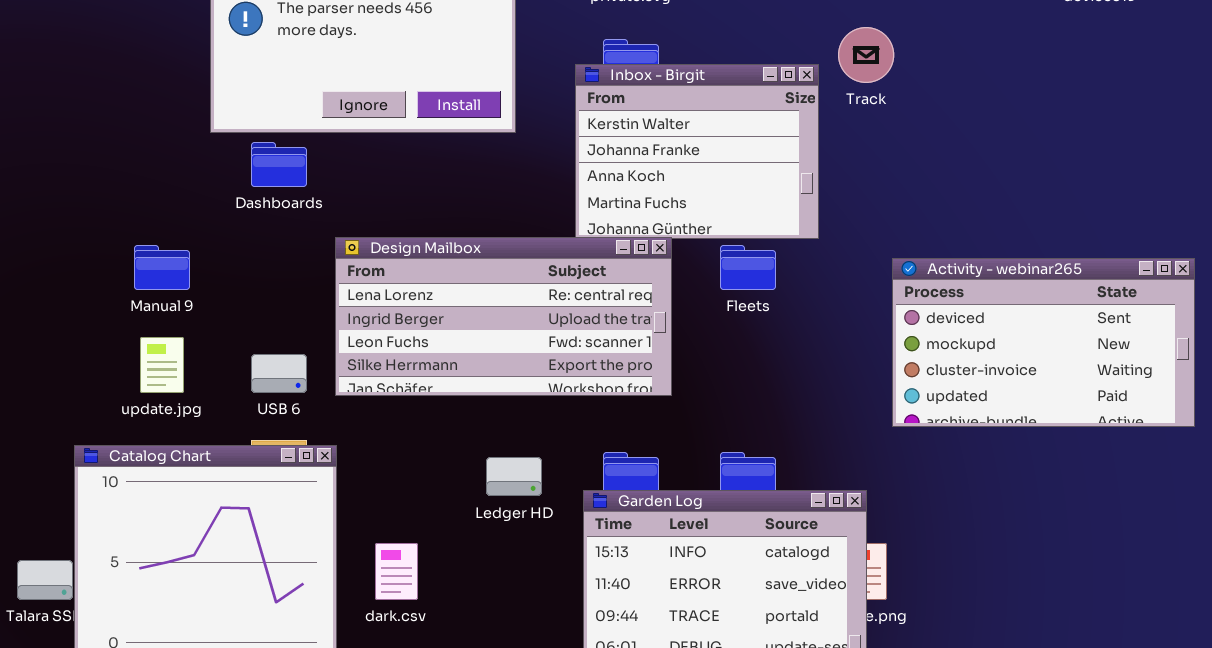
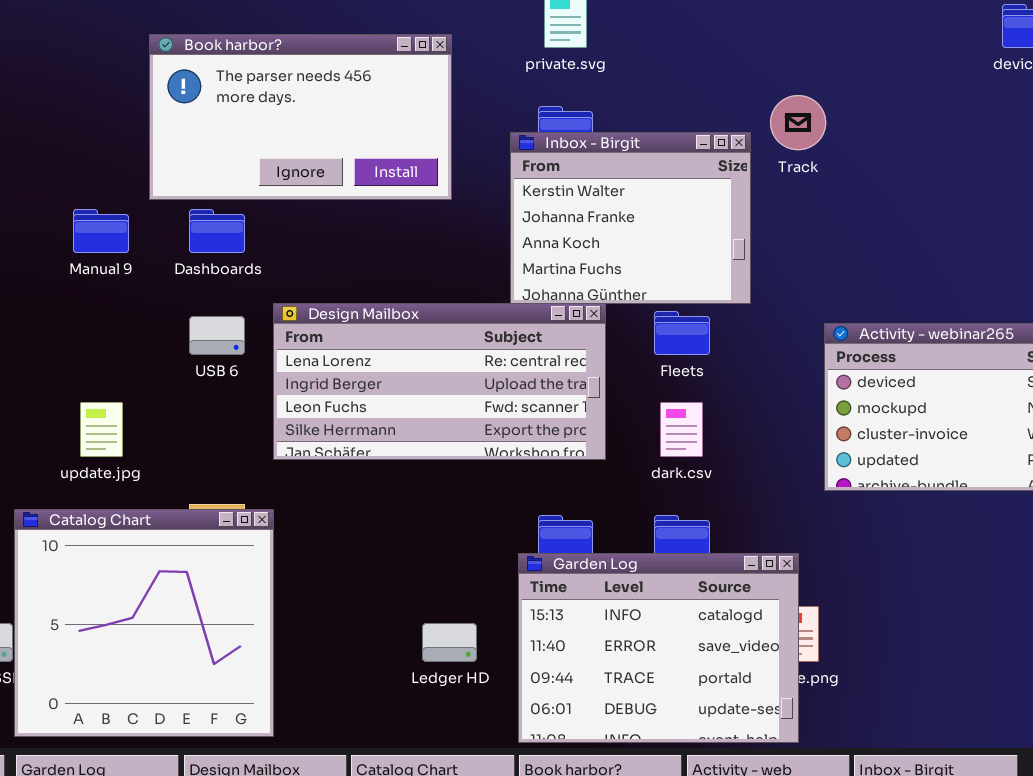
Manual 9: [134,245,190,290] -> [73,209,129,253], moved
USB 6: [251,354,307,393] -> [189,316,245,355], moved
Ledger HD: [486,457,542,496] -> [422,623,477,662], moved
dark.csv: [375,543,418,600] -> [660,402,703,457], moved

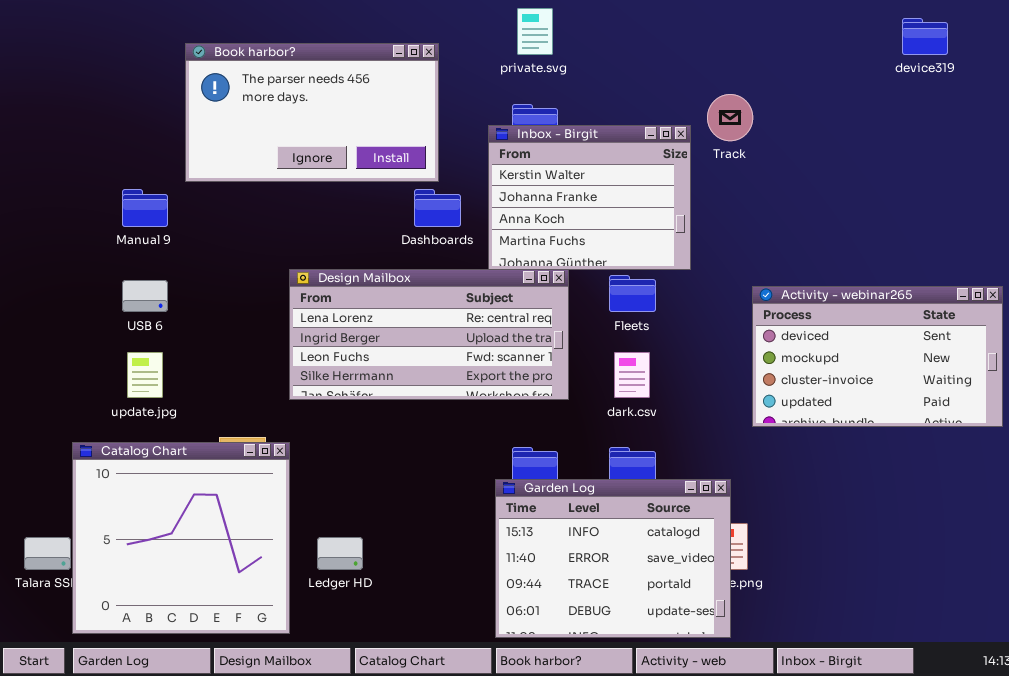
Dashboards: [189,209,245,253] -> [414,189,461,227], moved
USB 6: [189,316,245,355] -> [122,280,168,312], moved
Ledger HD: [422,623,477,662] -> [317,537,363,570], moved

